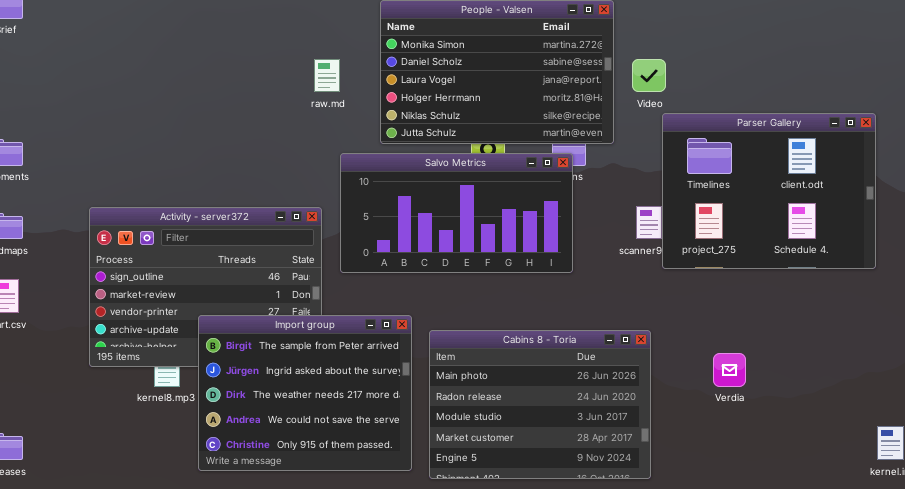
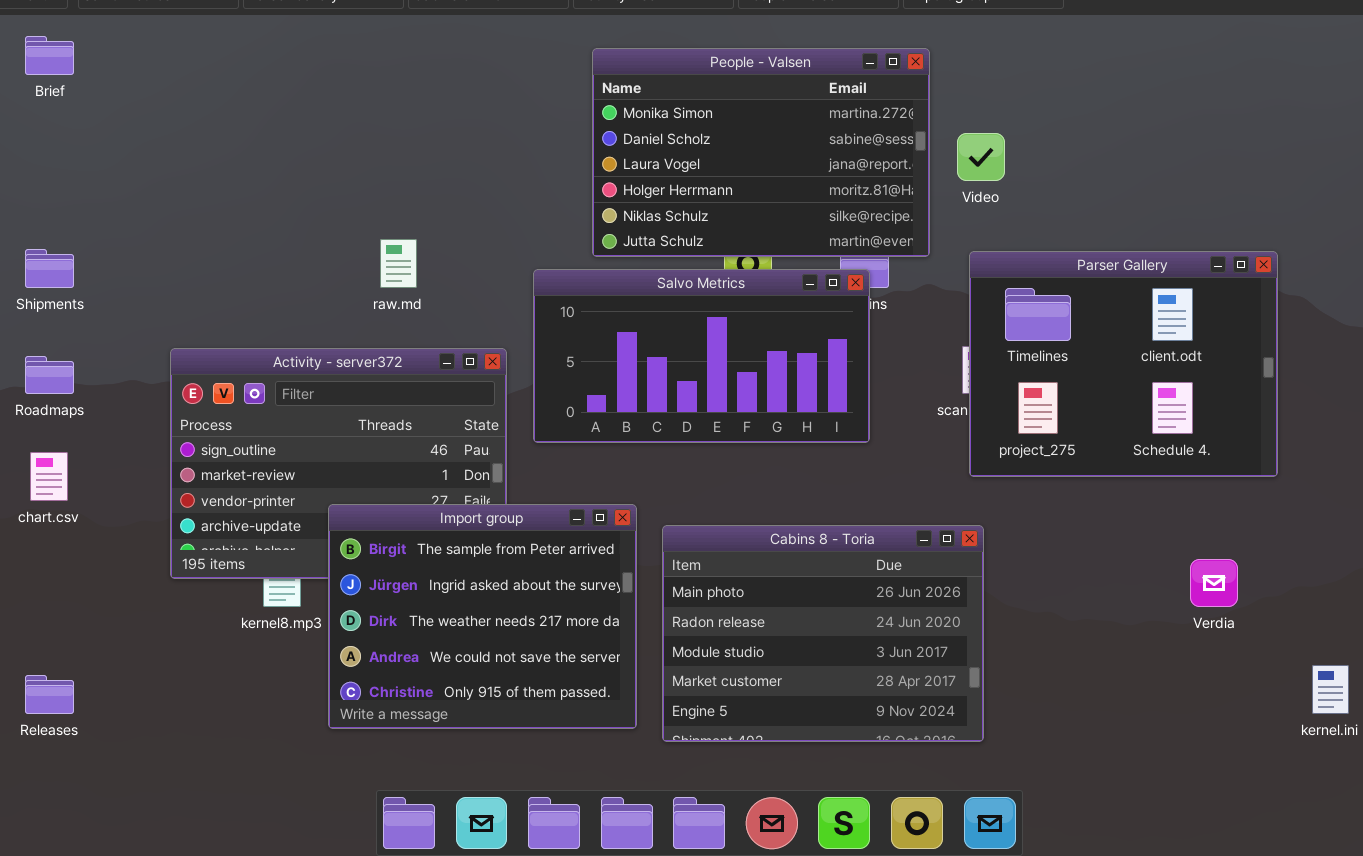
raw.md: [314,59,340,92] -> [380,239,417,288], moved
Parser Gallery: [662,113,876,269] -> [969,251,1278,477], moved
Verdia: [713,353,746,387] -> [1190,559,1238,607], moved

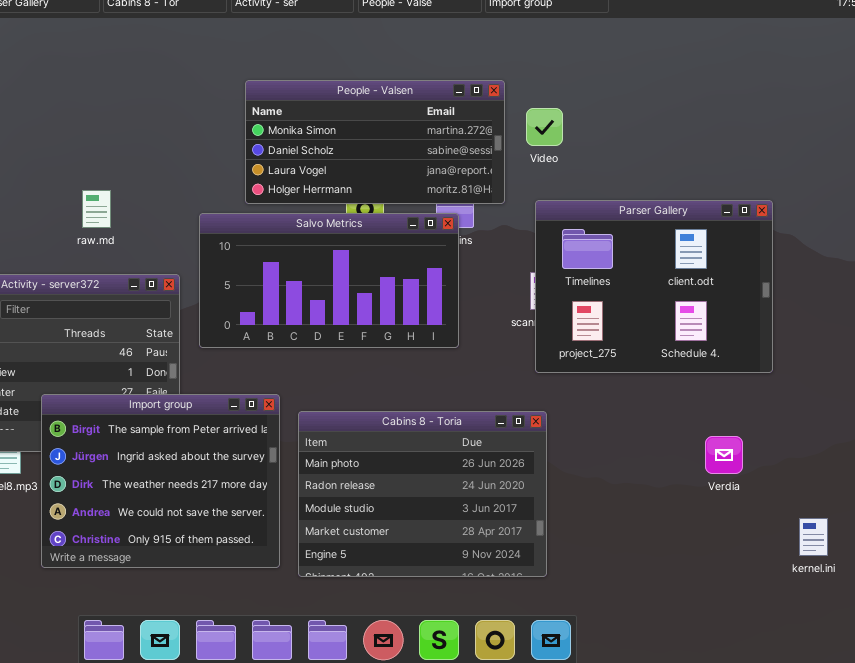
People - Valsen: [592,48,930,257] -> [245,80,505,204], resized

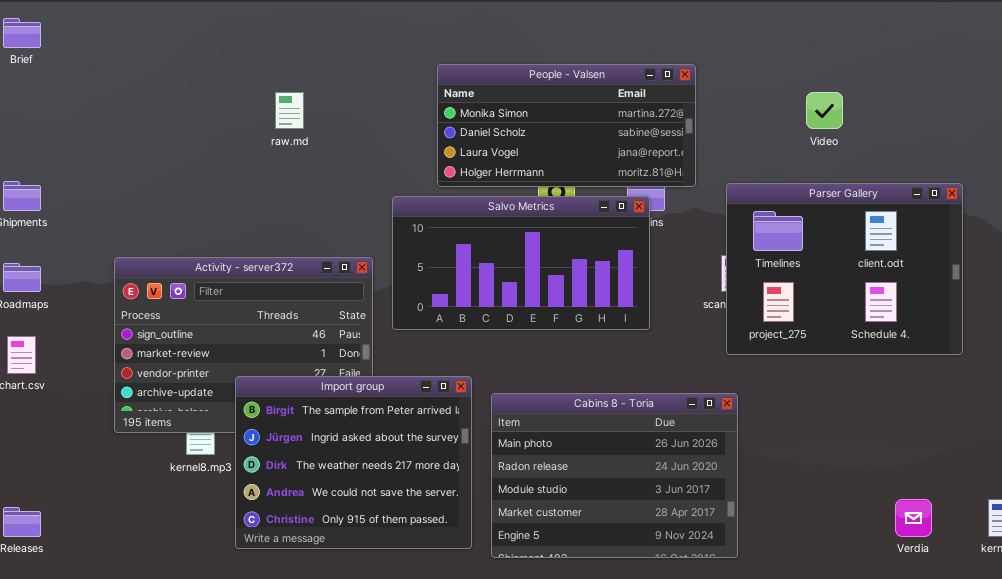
Video: [526,108,563,146] -> [806,92,843,129], moved
raw.md: [82,190,111,228] -> [275,92,304,129], moved
Verdia: [705,436,743,474] -> [895,499,932,537], moved

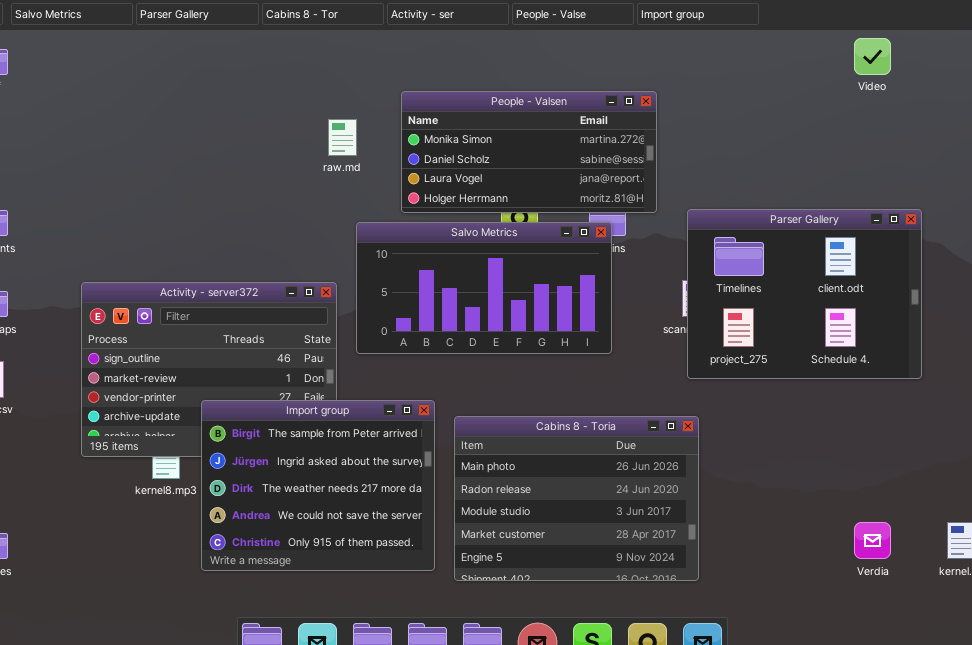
raw.md: [275,92,304,129] -> [328,119,357,156], moved
Video: [806,92,843,129] -> [854,38,891,75], moved

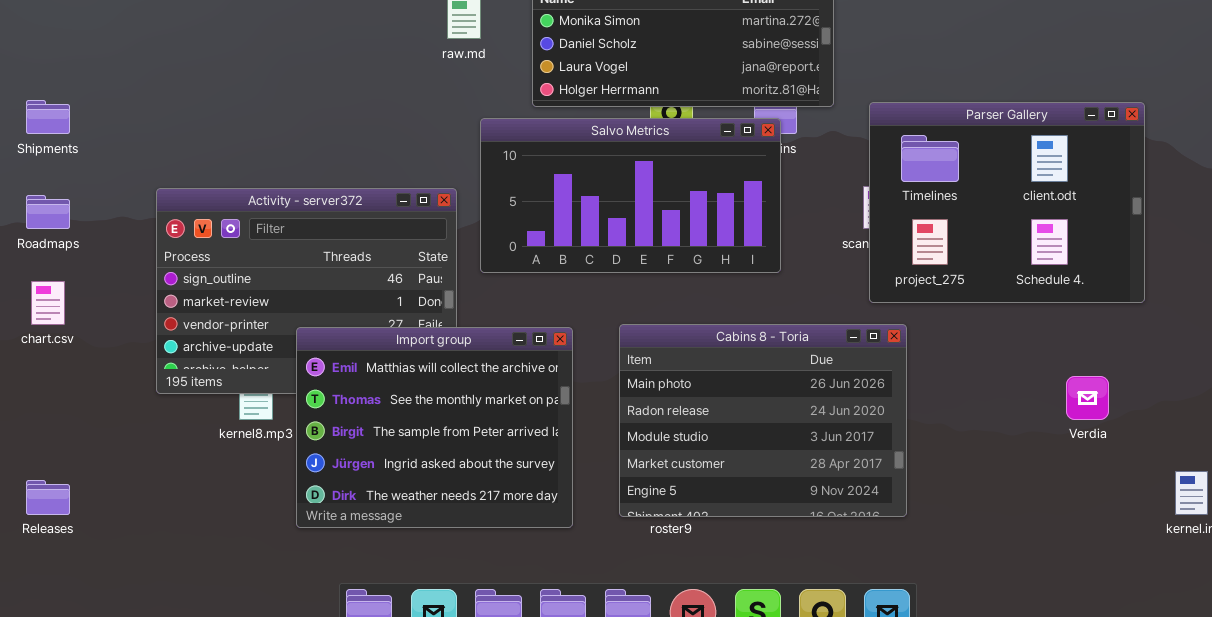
Import group: [201,400,435,571] -> [296,327,573,528], scrolled up 2 rows
Cabins 8 - Toria: [454,416,699,581] -> [619,324,907,517], moved
Verdia: [854,522,891,559] -> [1066,376,1109,420], moved

